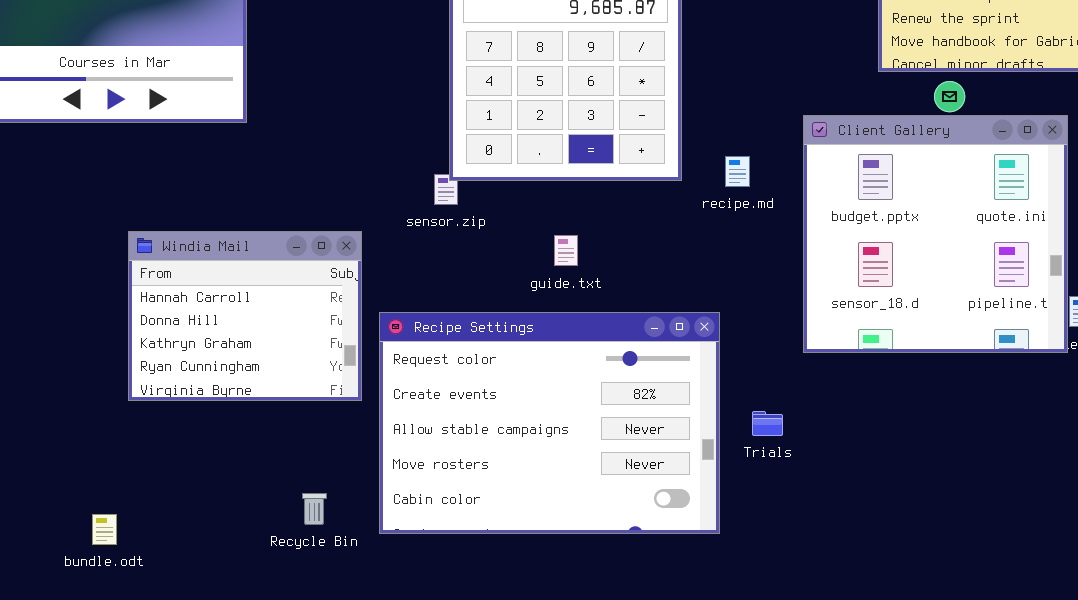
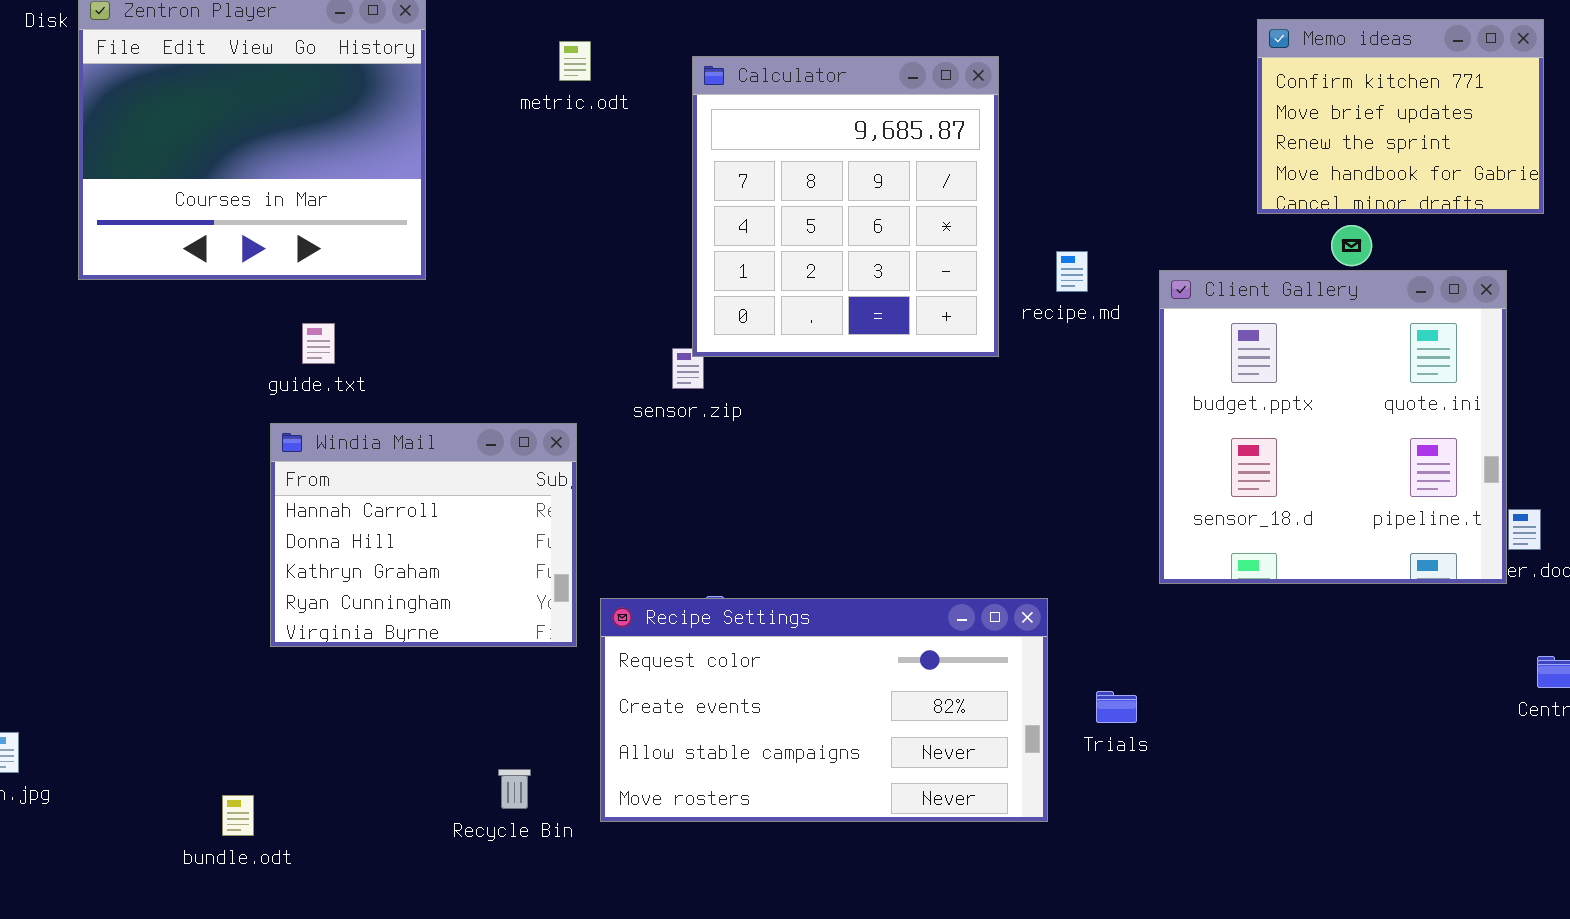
recipe.md: [725,156,750,187] -> [1056,251,1088,292], moved
guide.txt: [554,235,578,266] -> [302,323,335,364], moved
Recipe Settings: [379,312,720,534] -> [600,598,1048,822], resized
Trials: [752,411,783,436] -> [1096,691,1137,723], moved

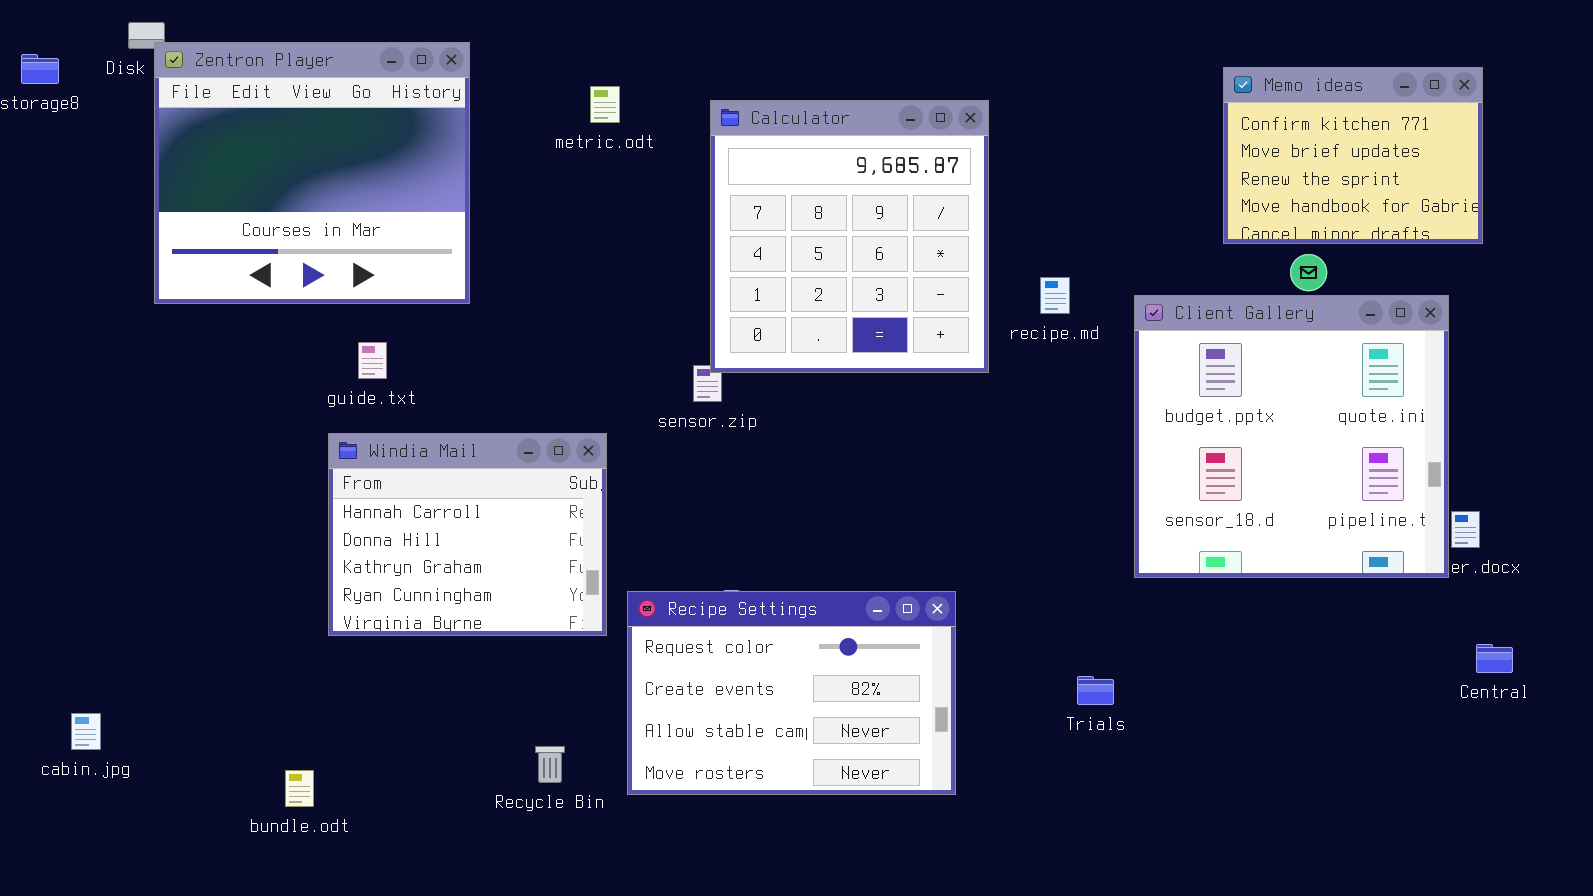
Recipe Settings: [600,598,1048,822] -> [627,591,956,795], resized

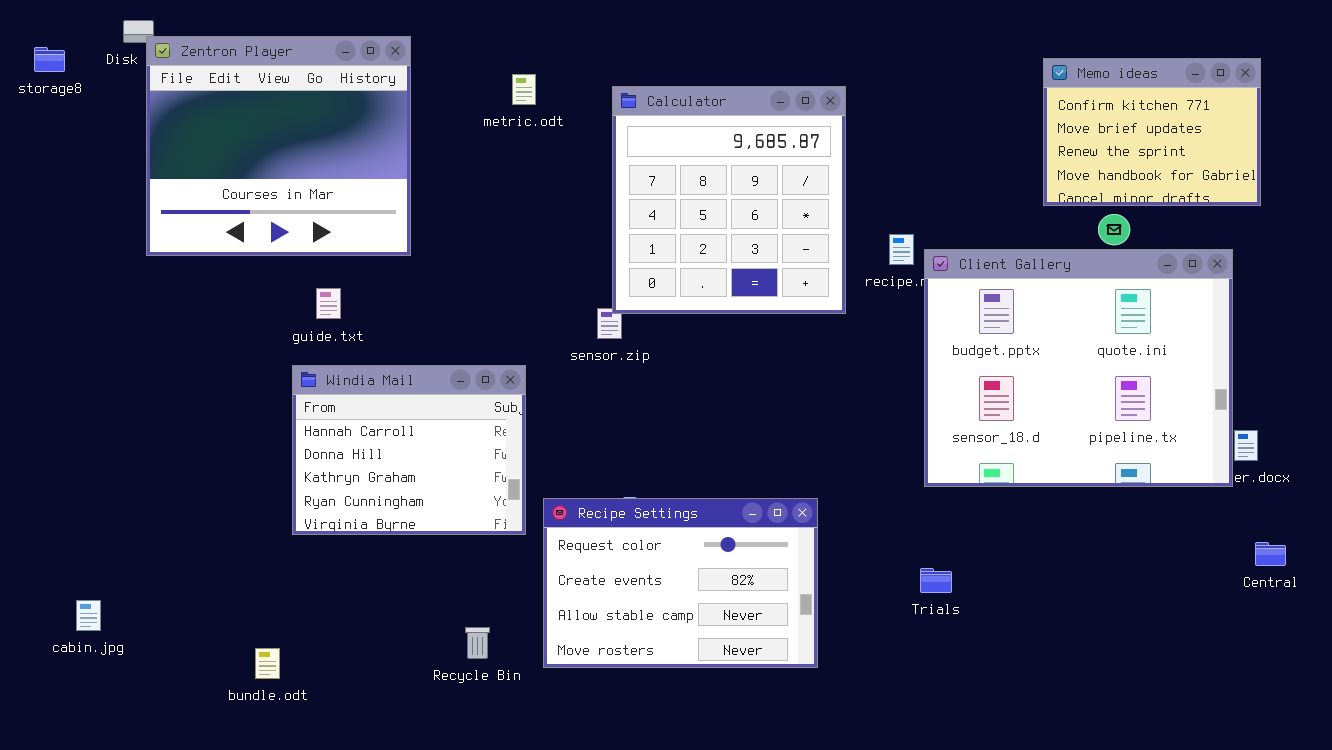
Client Gallery: [1134,295,1449,578] -> [924,249,1233,487], resized

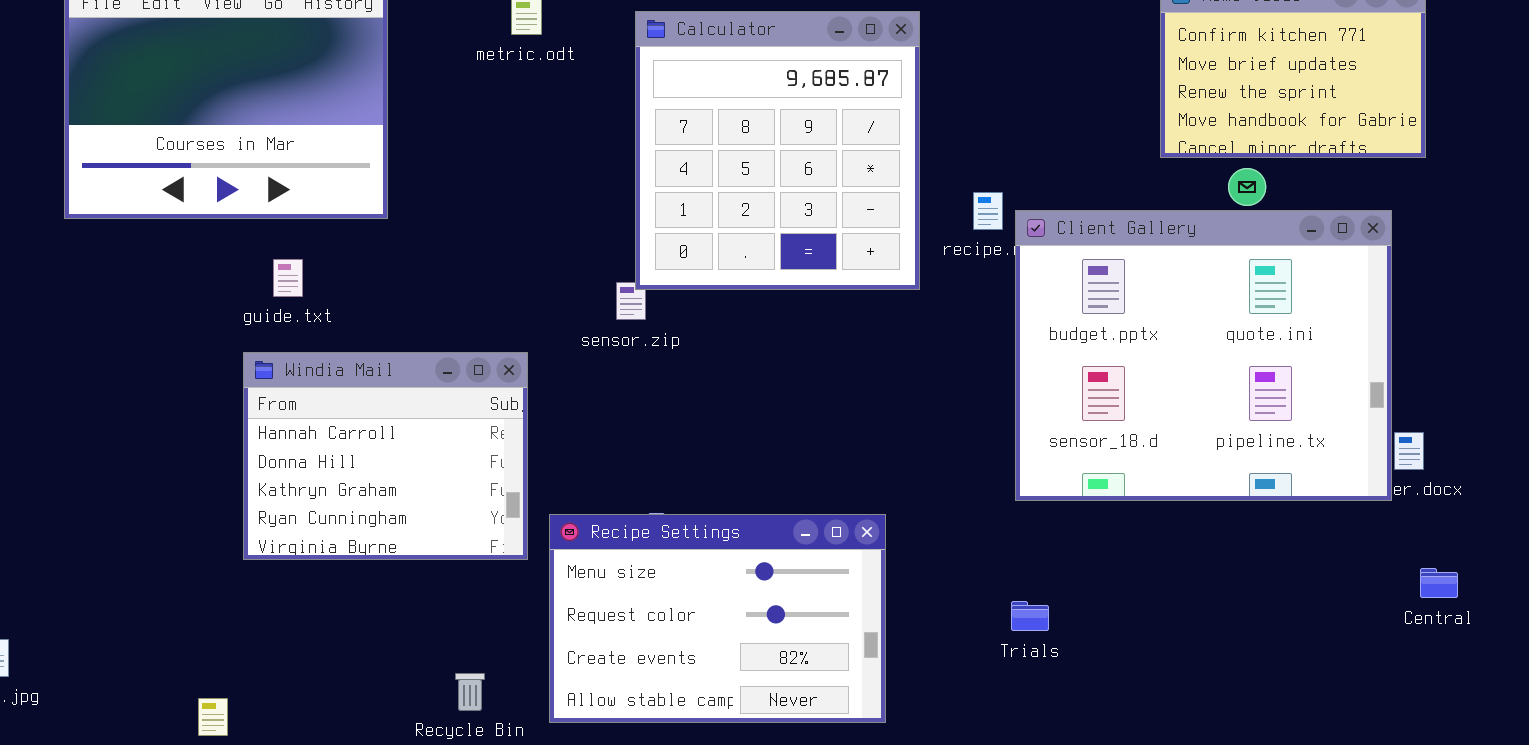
Recipe Settings: [543,498,818,668] -> [549,514,886,723], scrolled up 1 row

